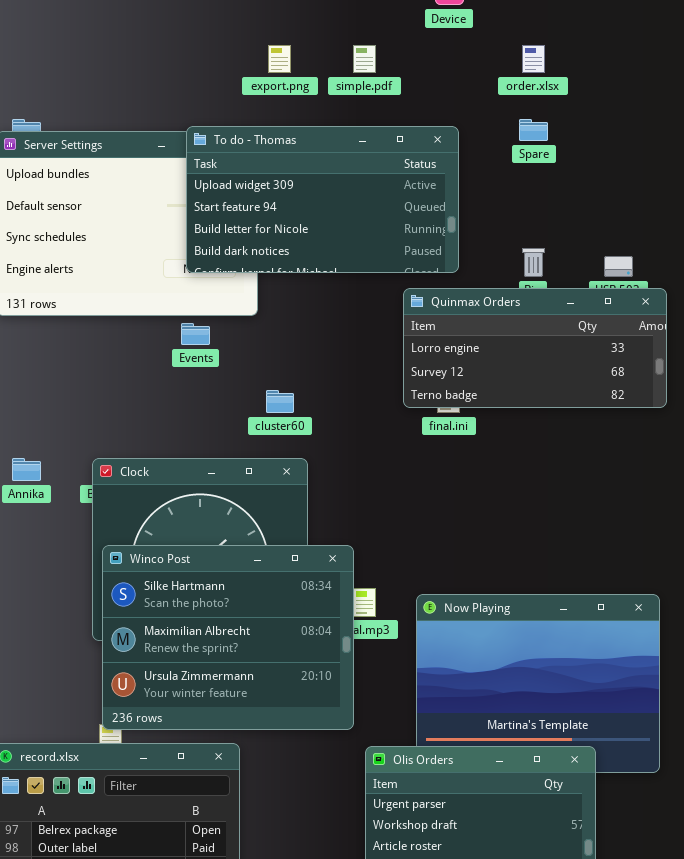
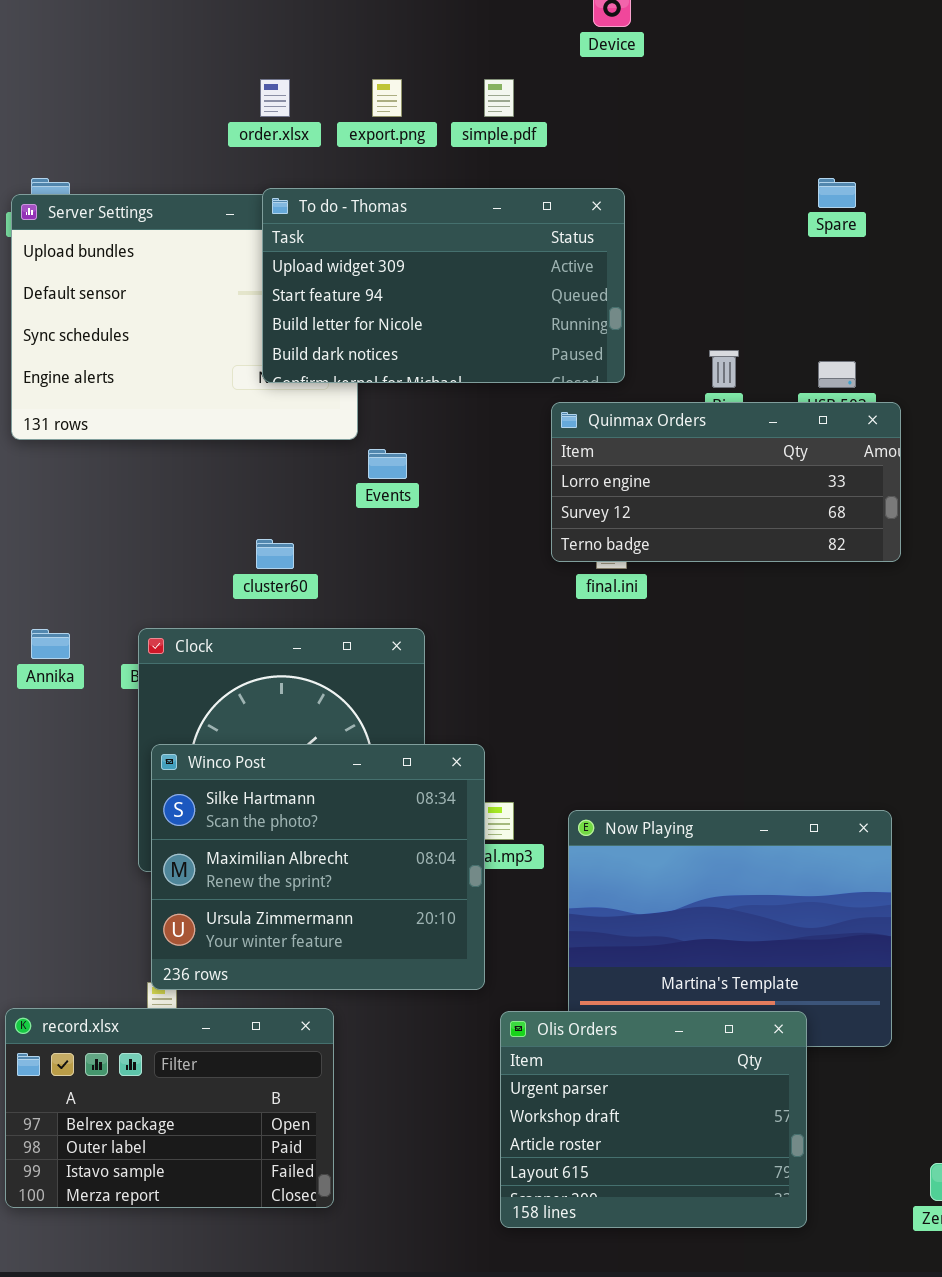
order.xlsx: [522,45,545,73] -> [260,79,290,117], moved
Spare: [519,119,548,141] -> [818,178,856,208], moved
Events: [181,323,210,345] -> [368,449,407,479], moved
cluster60: [266,390,294,413] -> [256,539,294,569], moved

